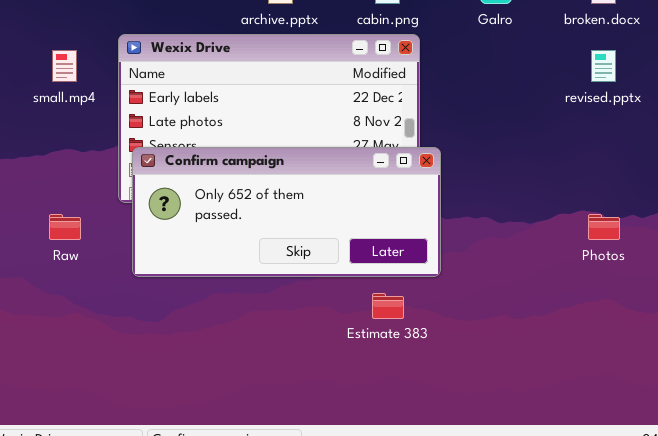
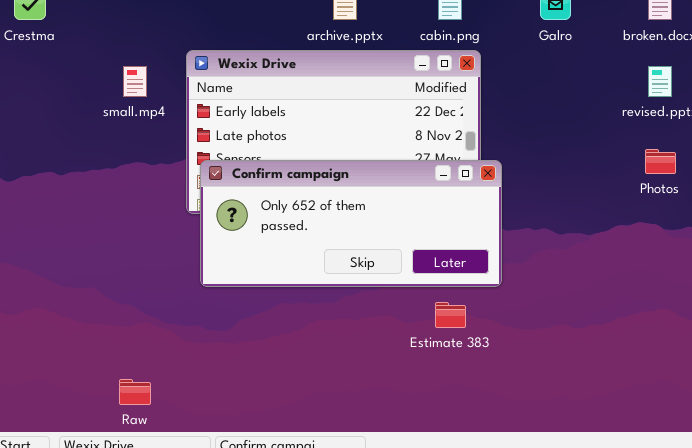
Raw: [49,214,81,240] -> [119,379,151,405], moved
Photos: [588,214,620,240] -> [645,149,676,174], moved

